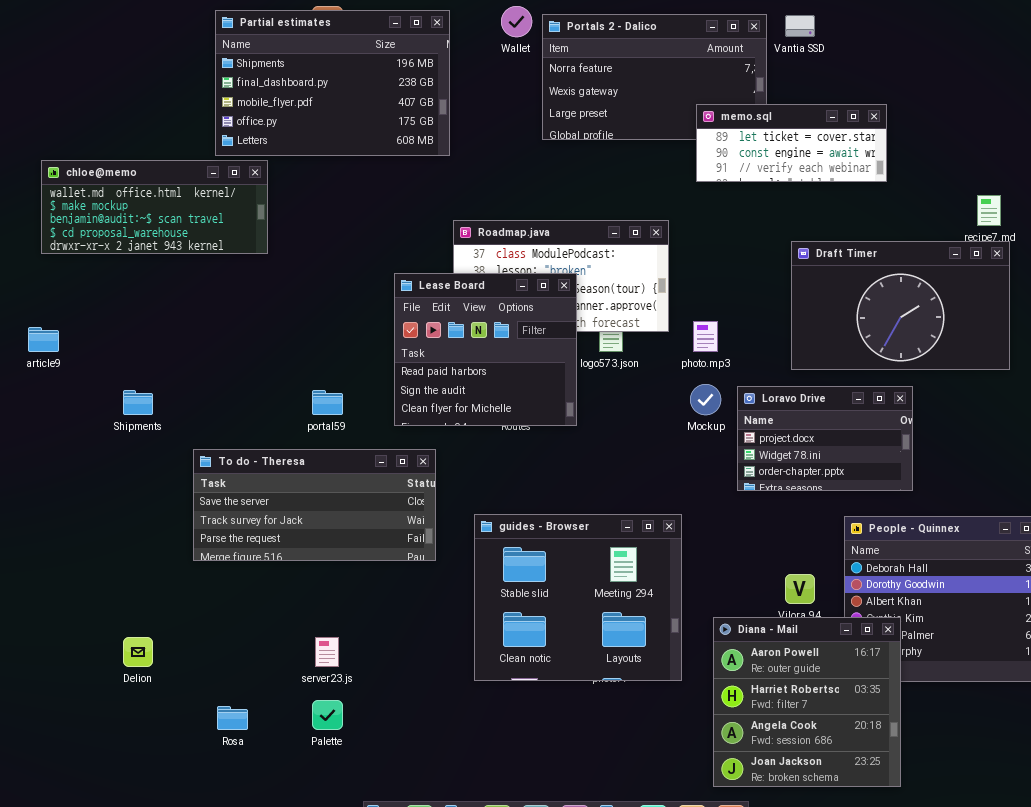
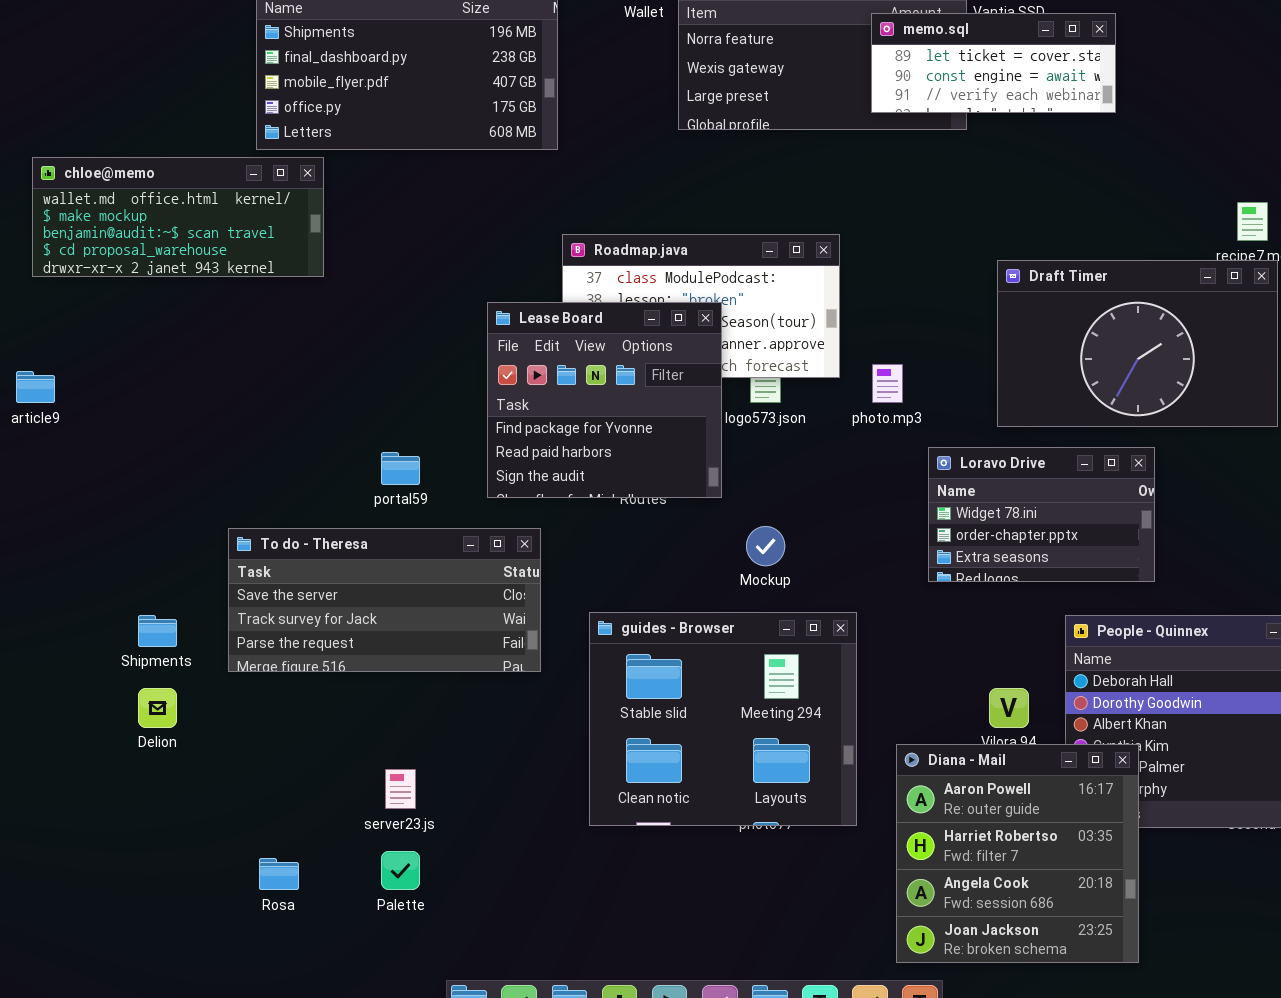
memo.sql: [696,104,887,182] -> [871,13,1116,113], moved
Lease Board: [394,273,577,426] -> [487,302,722,498], scrolled up 1 row
Mockup: [690,384,721,415] -> [746,526,785,566], moved
Loravo Drive: [737,386,913,491] -> [928,447,1155,582], scrolled down 1 row
Shipments: [123,390,153,415] -> [138,615,177,647], moved
Delion: [123,637,153,667] -> [138,688,177,728], moved

